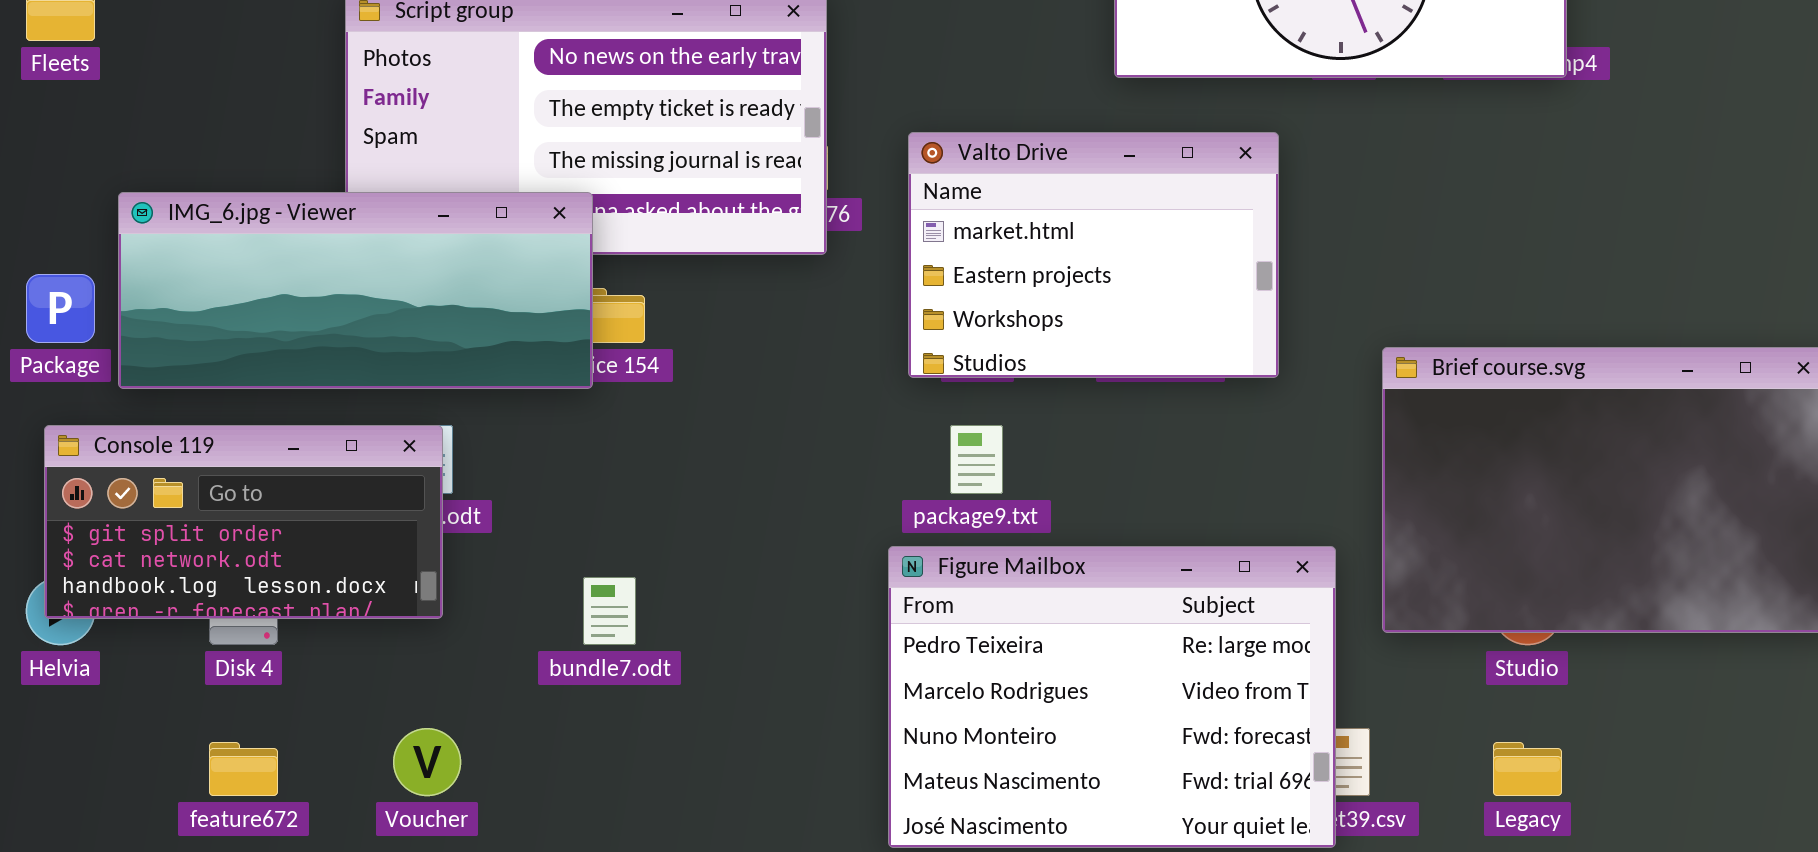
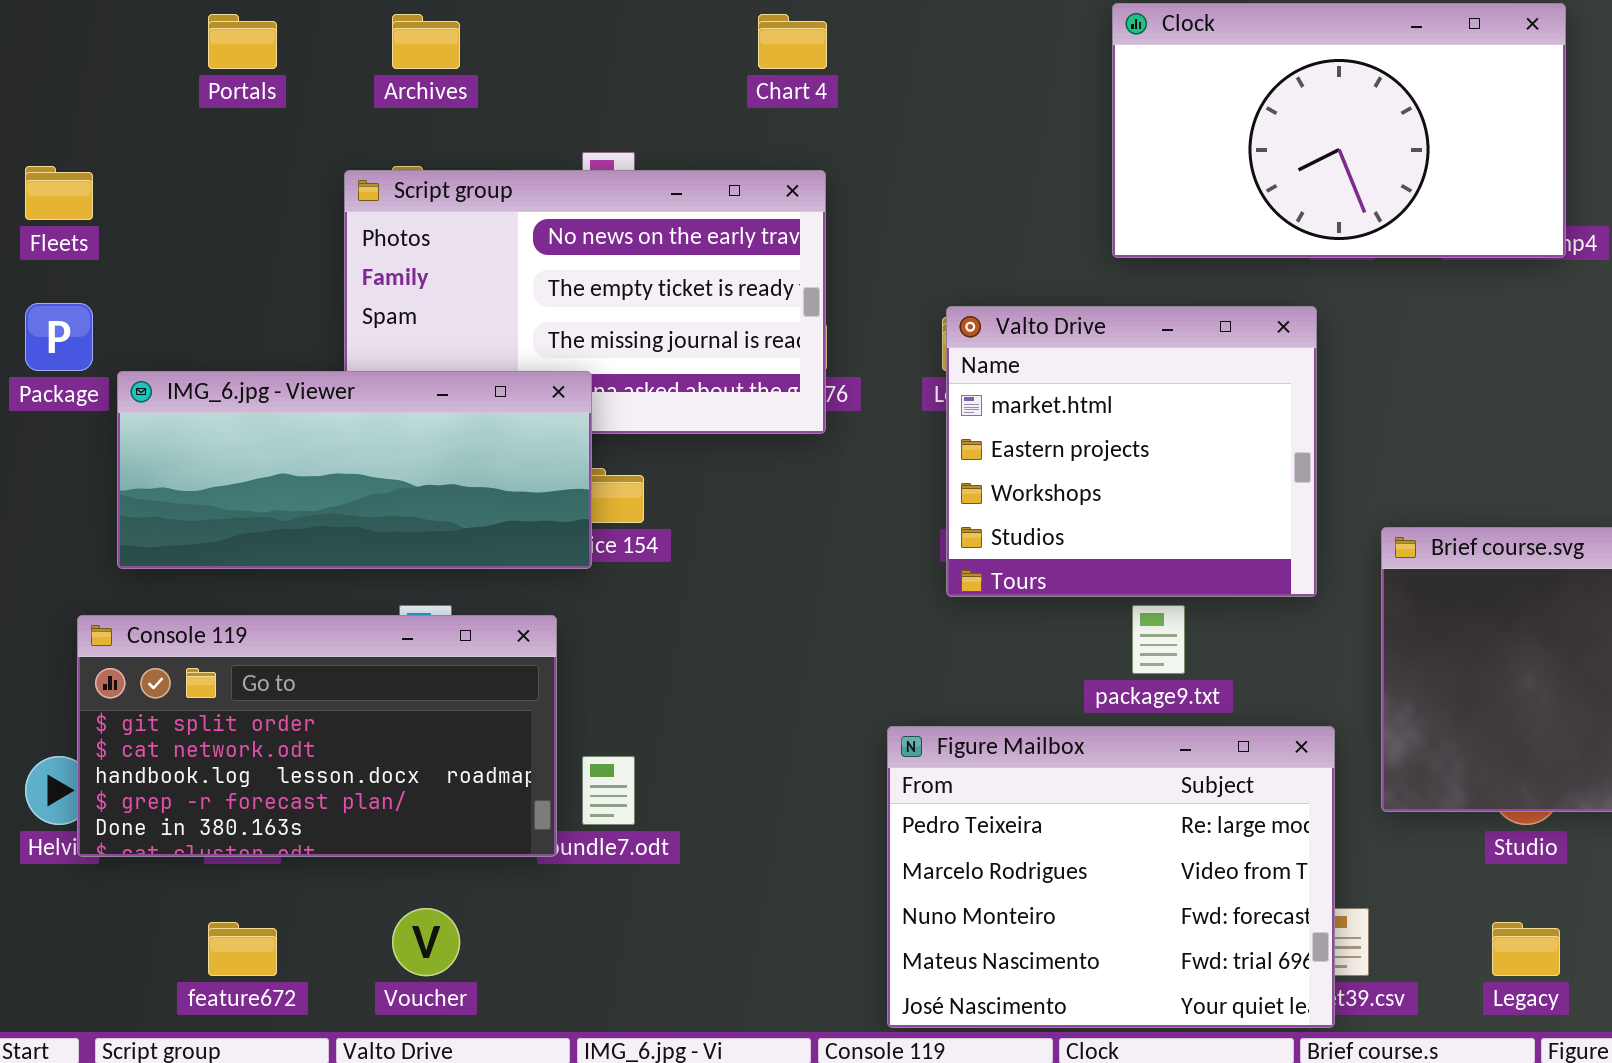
Valto Drive: [908,132,1279,378] -> [946,306,1317,597], moved, resized
Package: [26,274,95,343] -> [25,303,93,371], moved
Console 119: [44,425,443,619] -> [77,615,557,857], moved, resized
package9.txt: [950,425,1003,494] -> [1132,605,1185,674], moved

